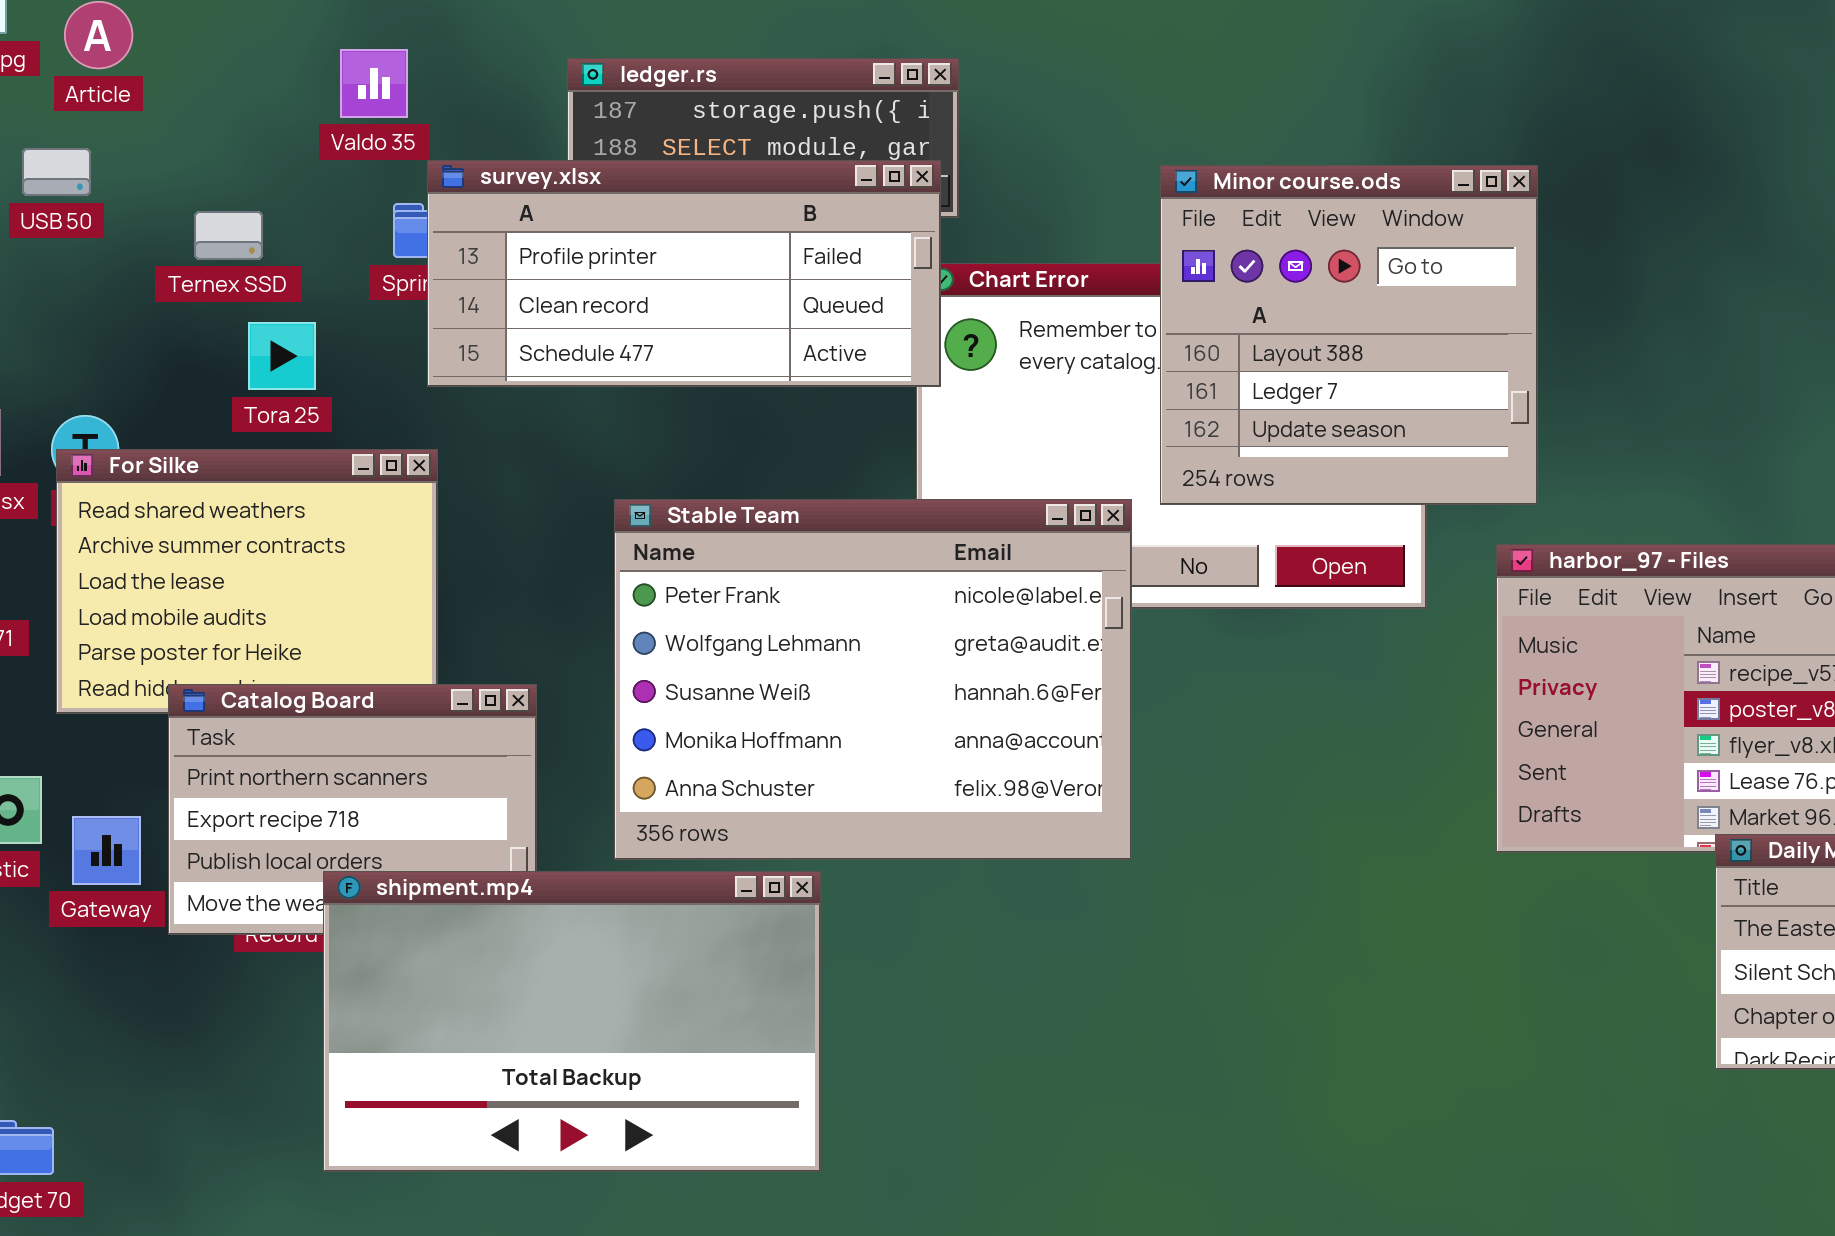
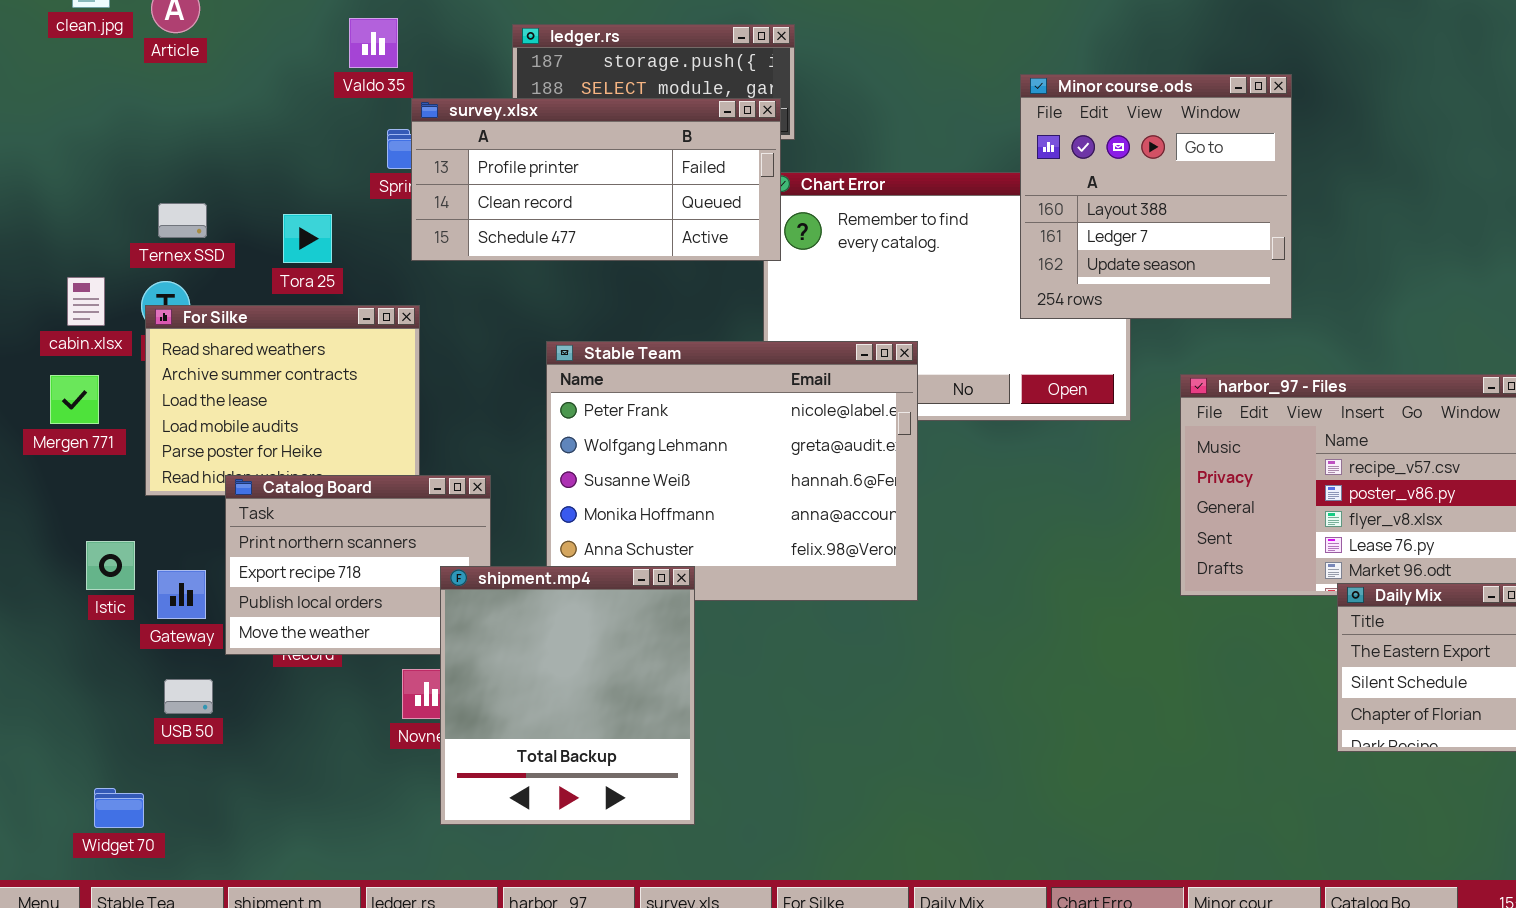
USB 50: [22,148,91,196] -> [164,679,213,714], moved
Minor course.ods: [1160,165,1538,505] -> [1020,74,1292,319], moved
Ternex SSD: [194,211,263,260] -> [158,203,207,238], moved
shipment.mp4: [323,871,821,1172] -> [440,566,695,825], resized

